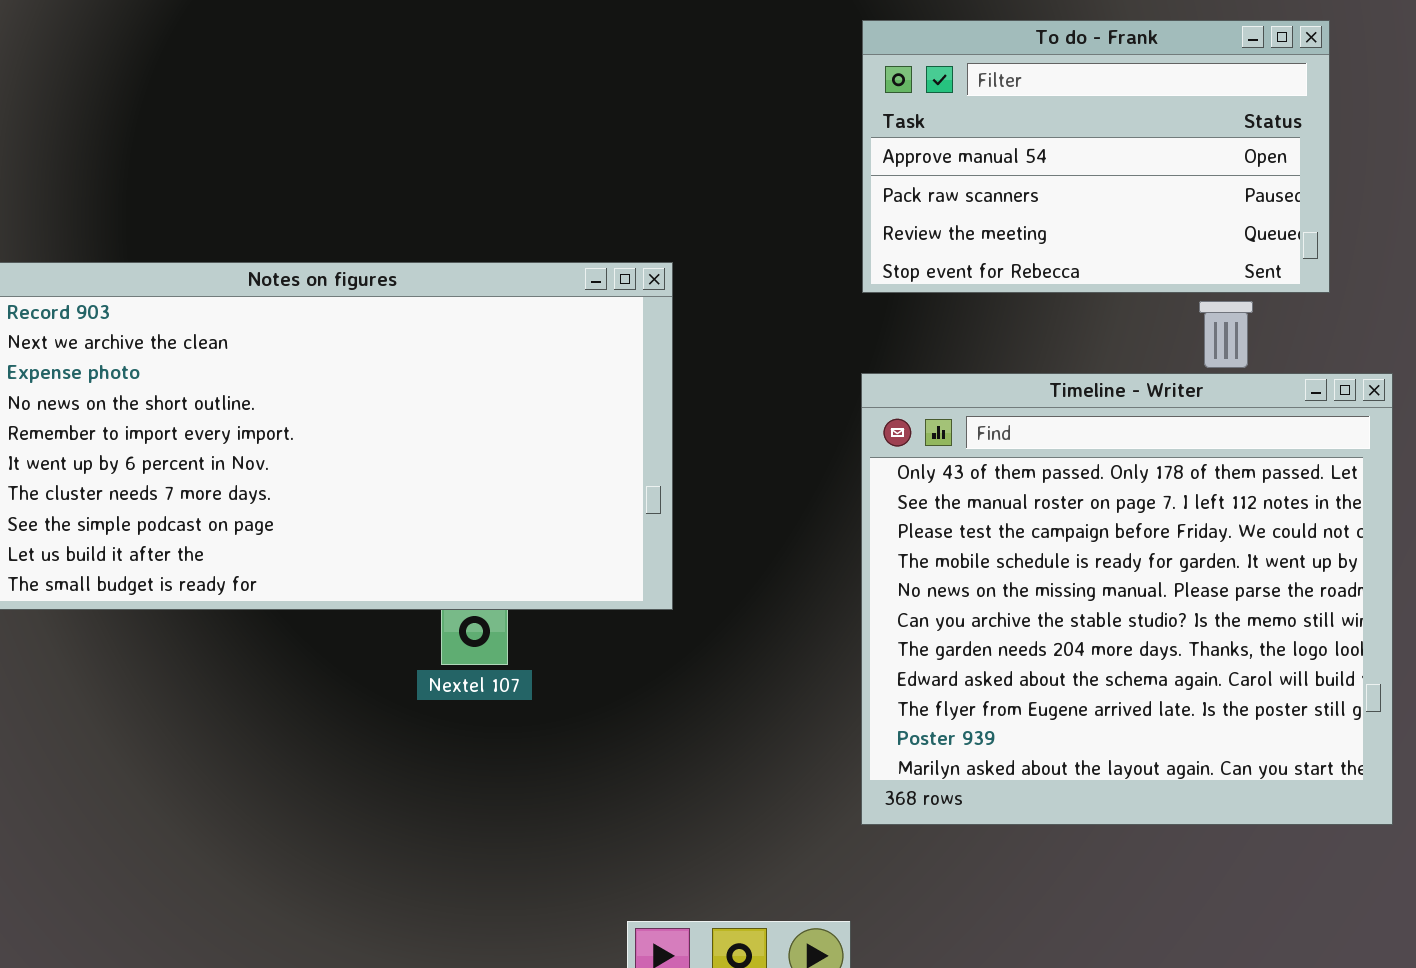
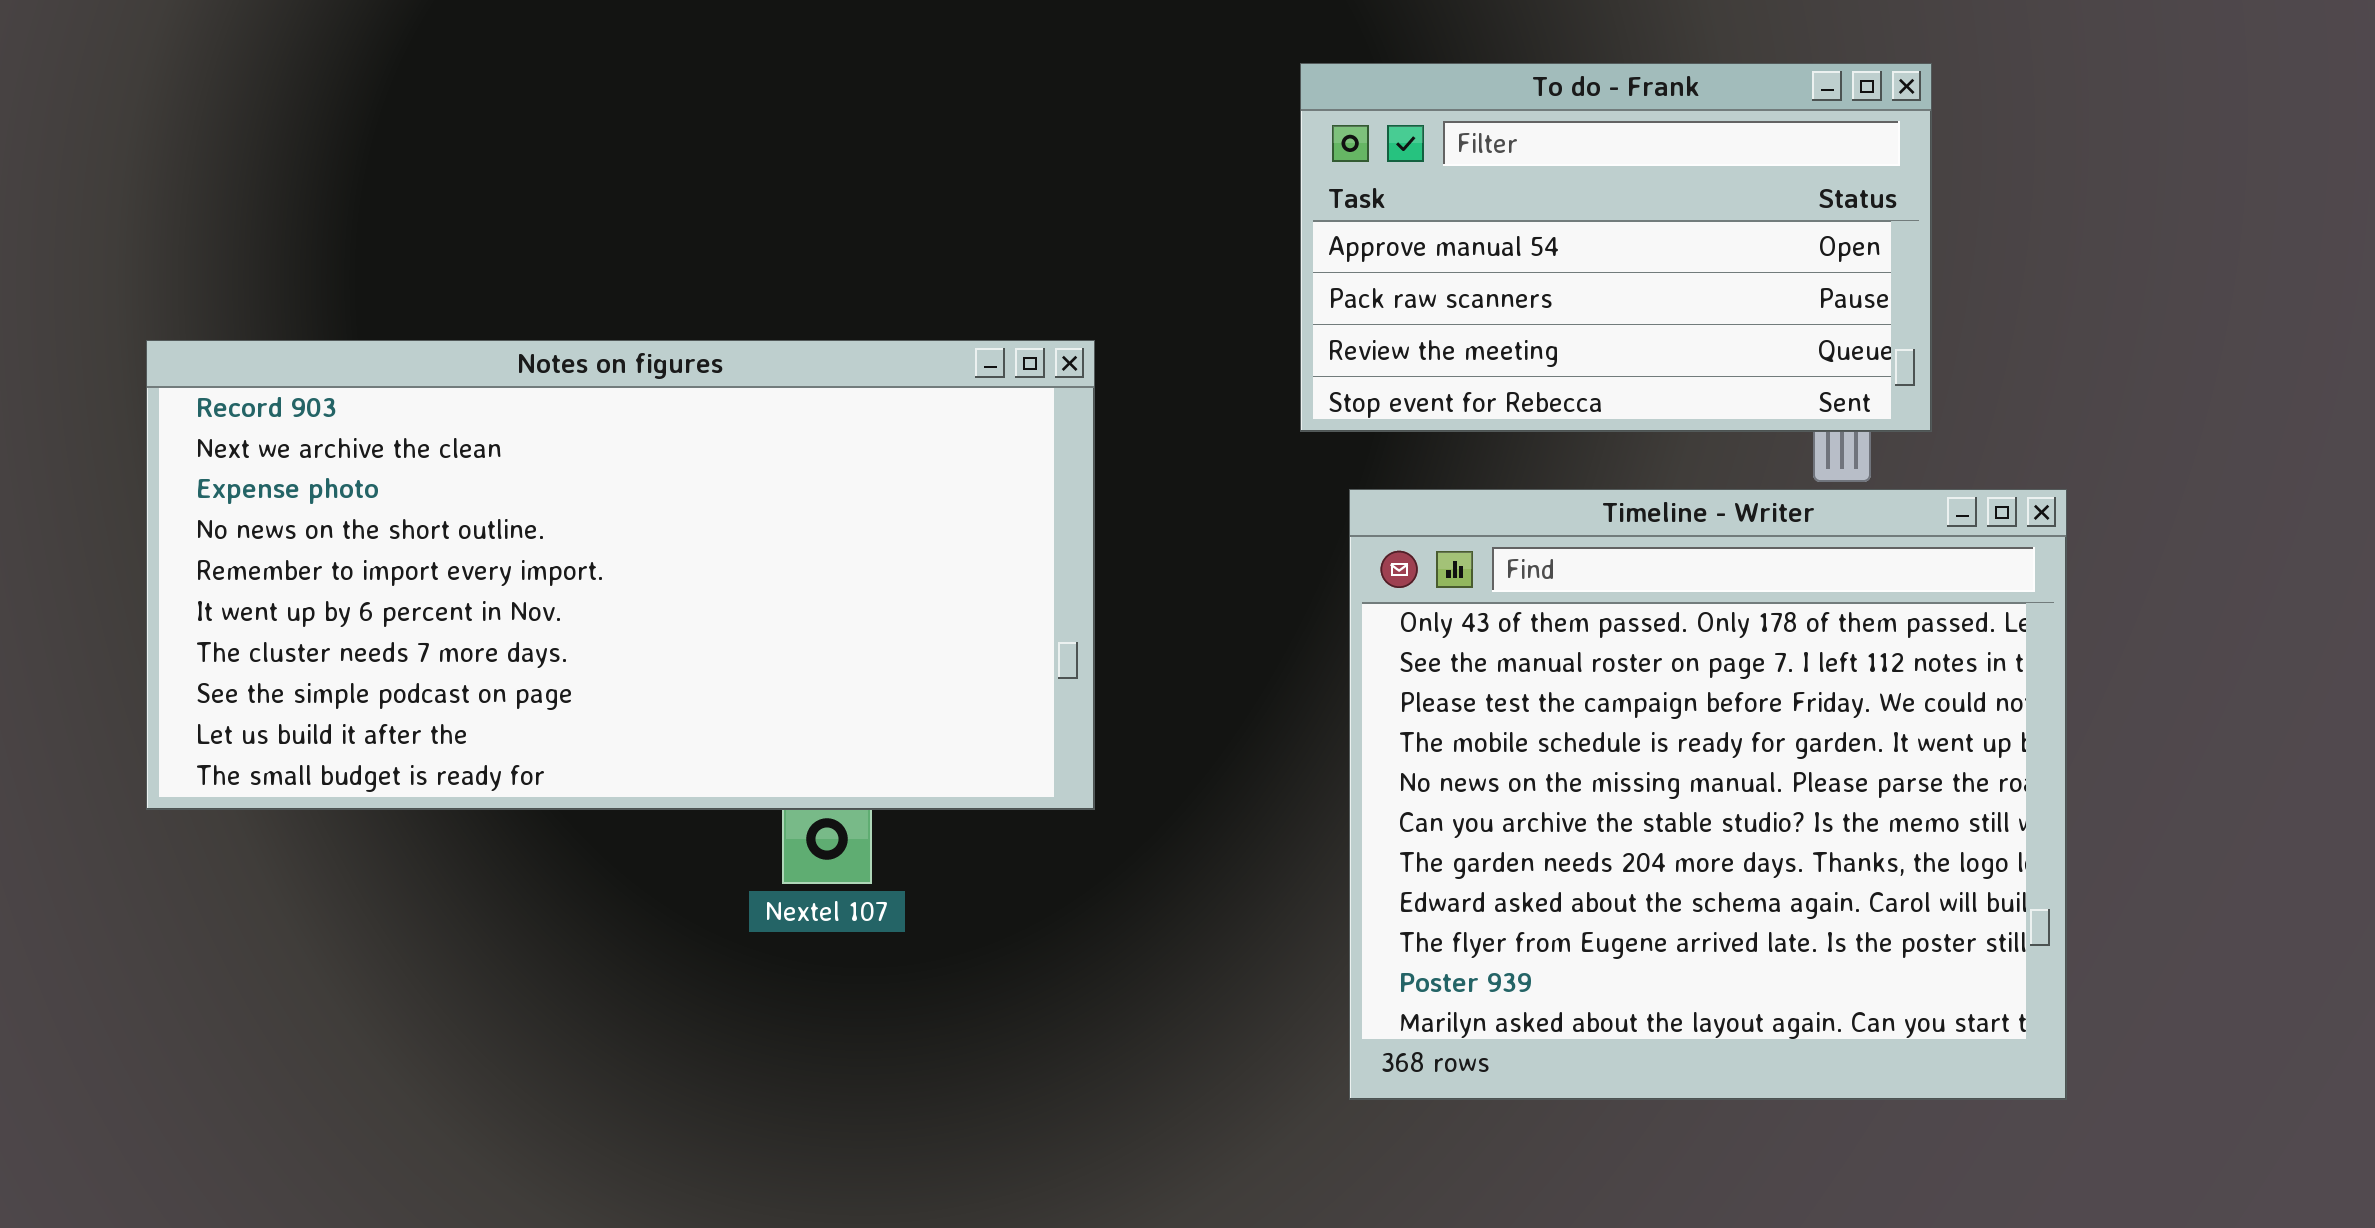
To do - Frank: [862,20,1330,293] -> [1300,63,1932,432], moved

